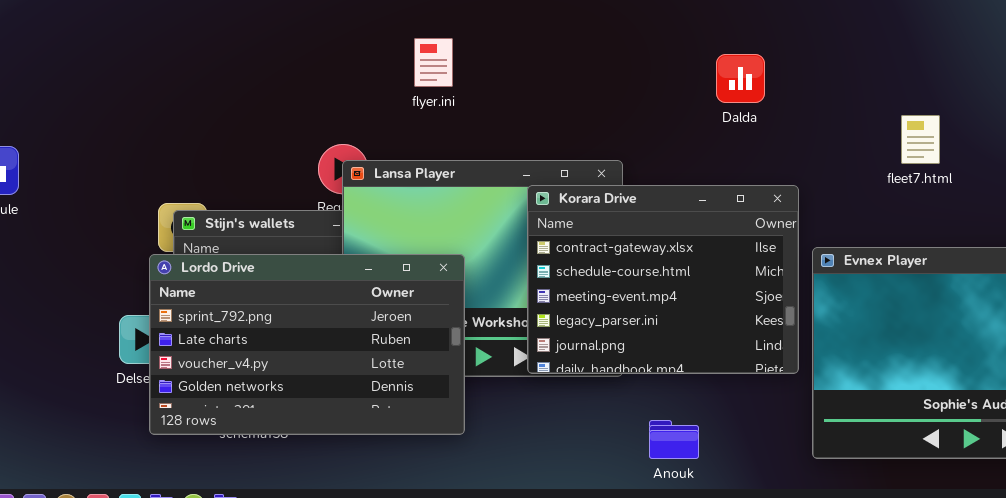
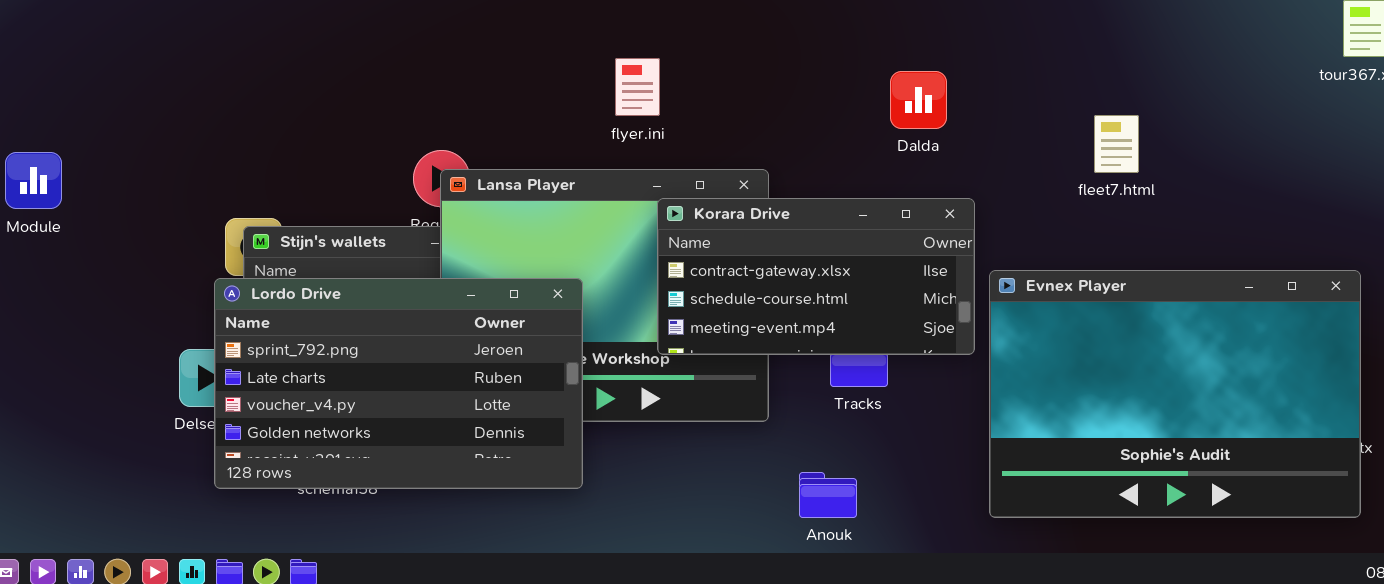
flyer.ini: [414,38,453,87] -> [615,58,660,116], moved
Dalda: [716,54,765,103] -> [890,71,947,129], moved
Korara Drive: [527,185,799,374] -> [657,198,975,355], resized

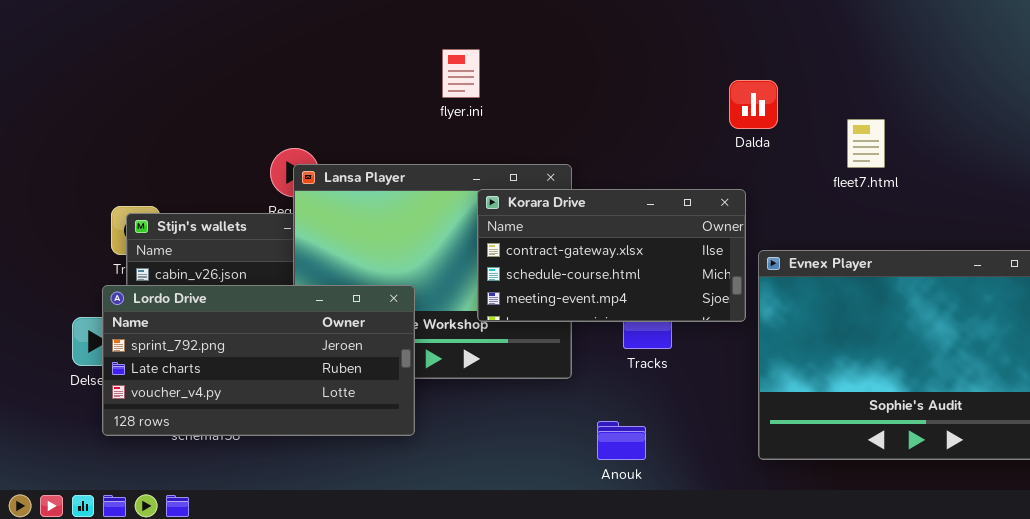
flyer.ini: [615,58,660,116] -> [442,49,480,98], moved
Dalda: [890,71,947,129] -> [729,80,778,129], moved
Lordo Drive: [214,278,583,489] -> [102,285,415,436], resized

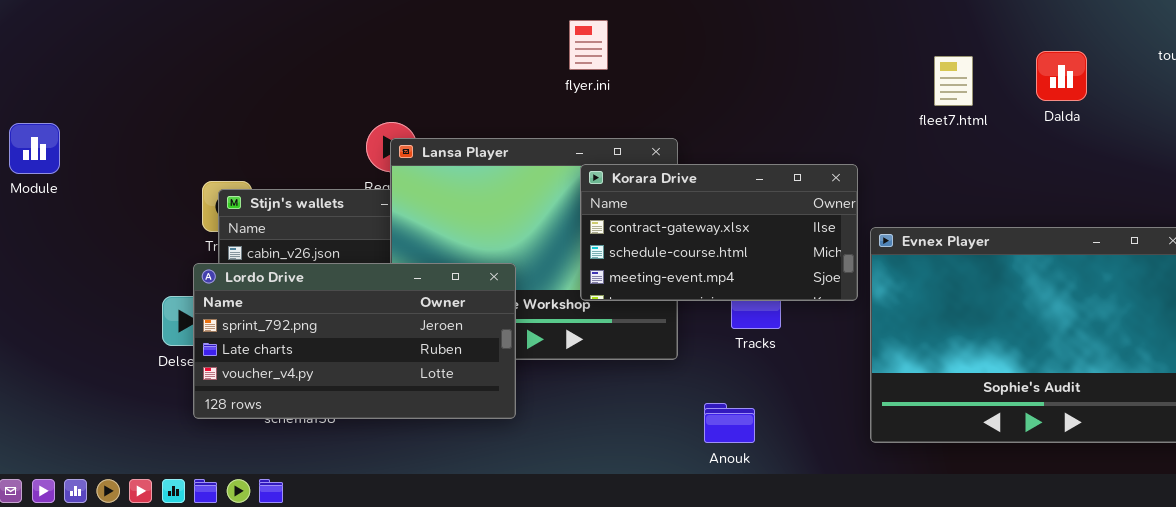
flyer.ini: [442,49,480,98] -> [569,20,608,70], moved
Dalda: [729,80,778,129] -> [1036,51,1087,101], moved
fleet7.html: [847,119,885,168] -> [934,56,973,106], moved

